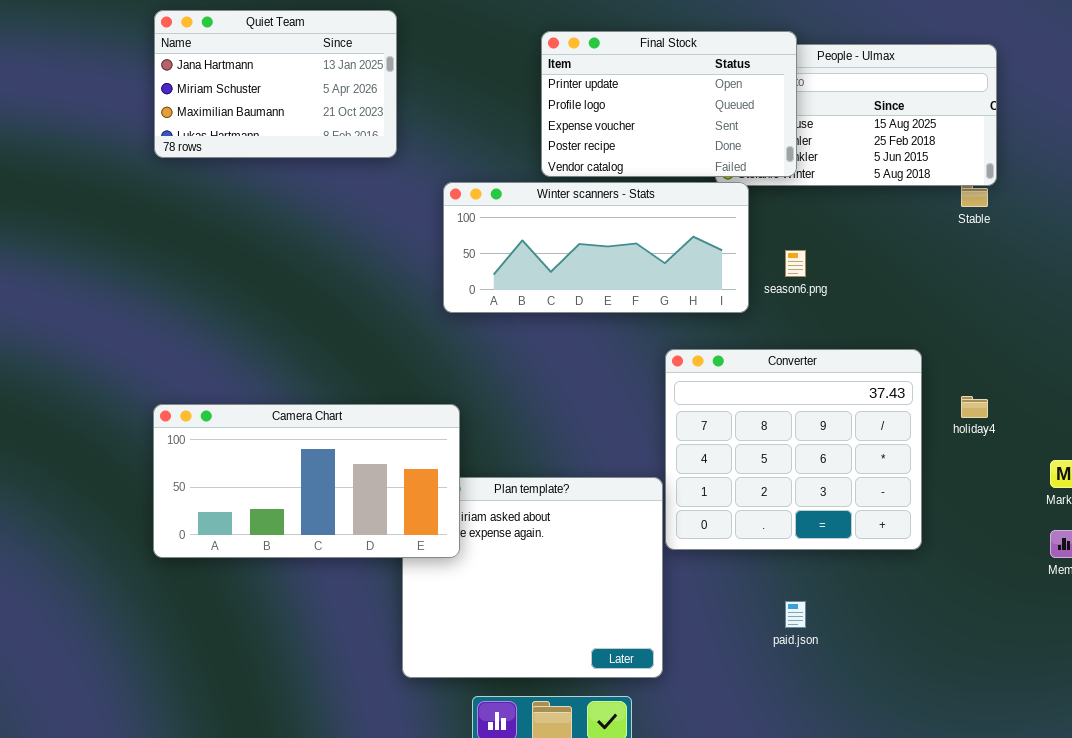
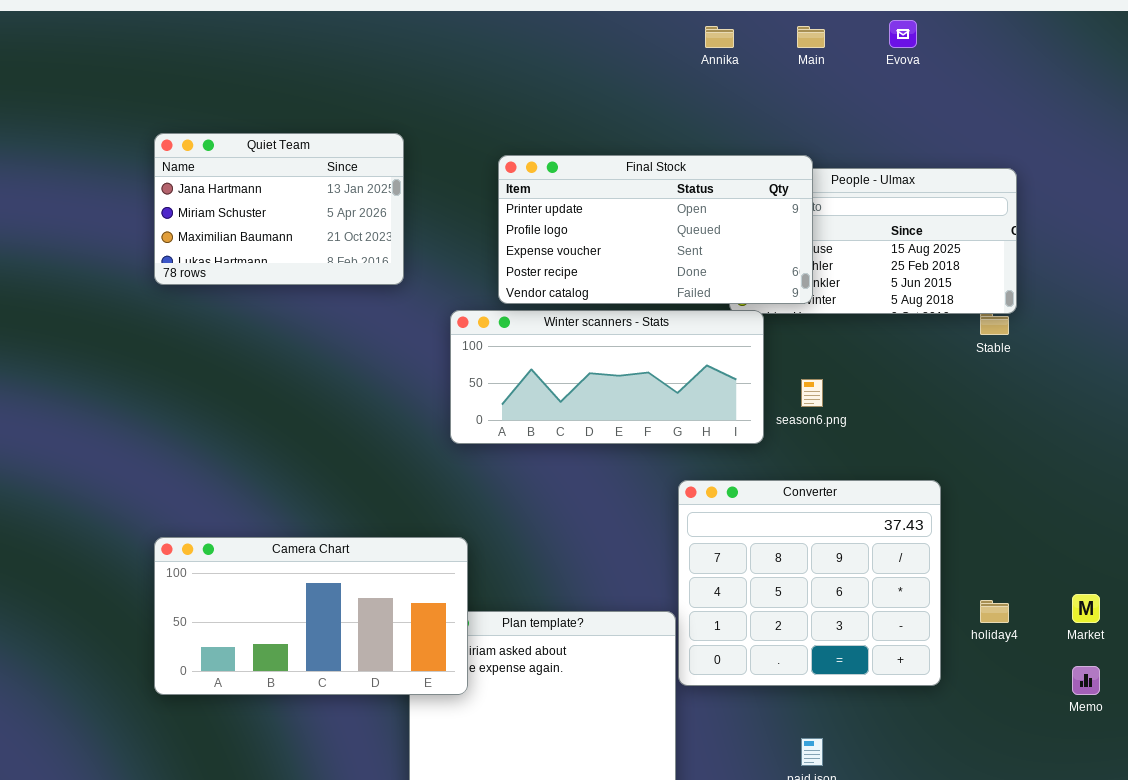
Final Stock: [541,31,797,177] -> [498,155,813,304], resized
holiday4: [961,396,988,418] -> [980,600,1009,623], moved

